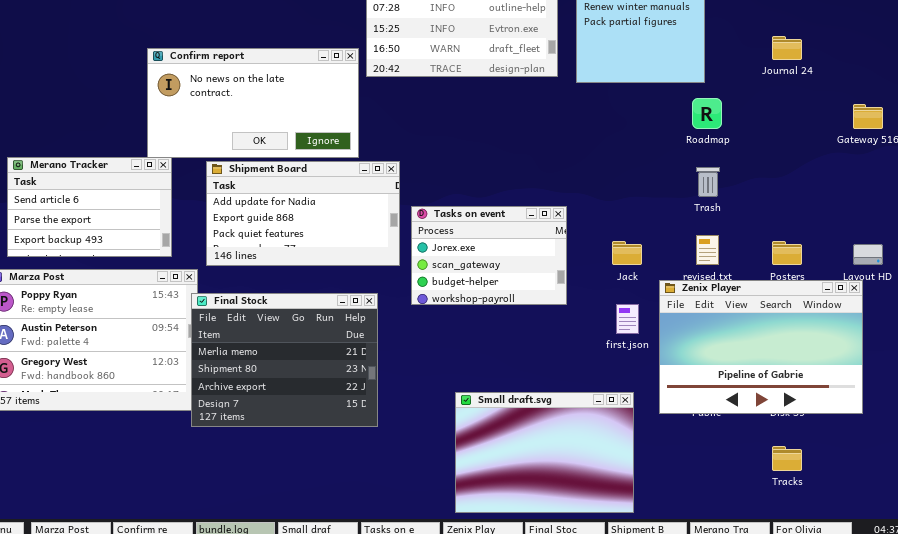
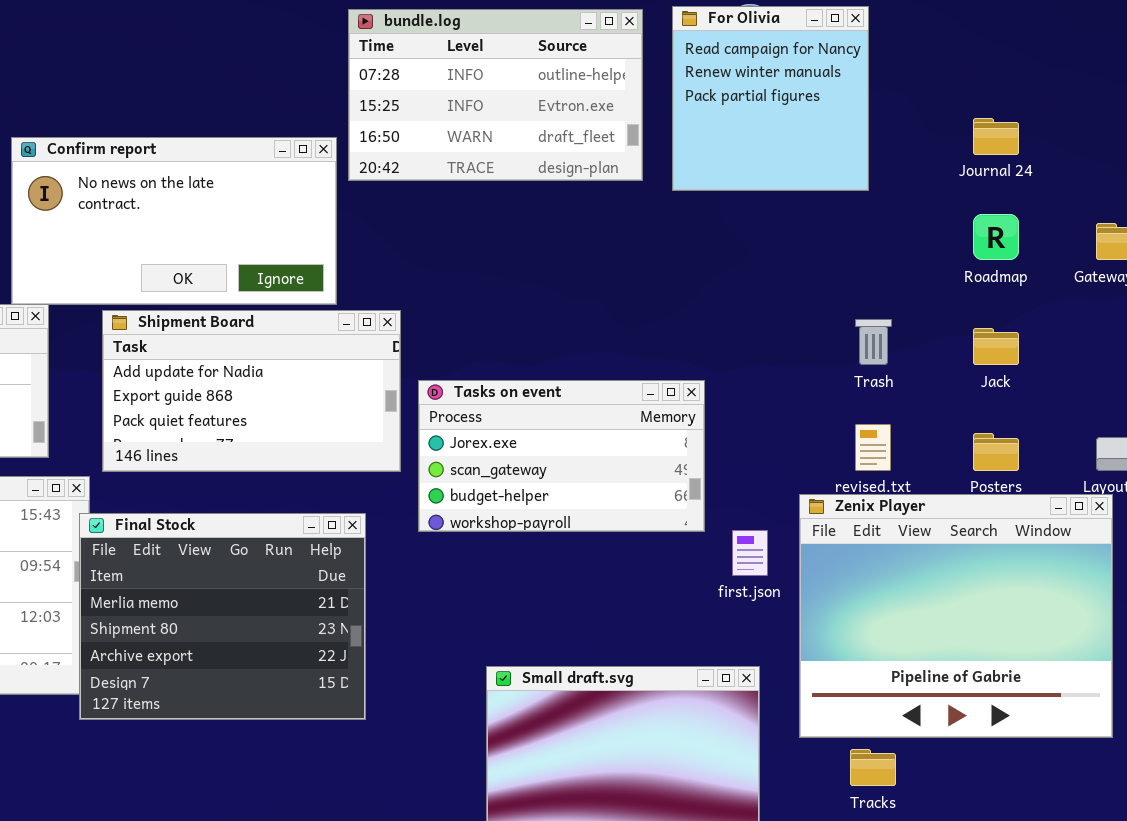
Roadmap: [692,98,722,129] -> [973,214,1019,260], moved
Tasks on event: [411,206,567,305] -> [418,380,705,532], resized
Jack: [612,241,642,265] -> [973,328,1019,365], moved
Zenix Player: [659,280,863,414] -> [799,494,1113,738], resized
Tracks: [772,446,802,471] -> [850,749,896,786], moved

